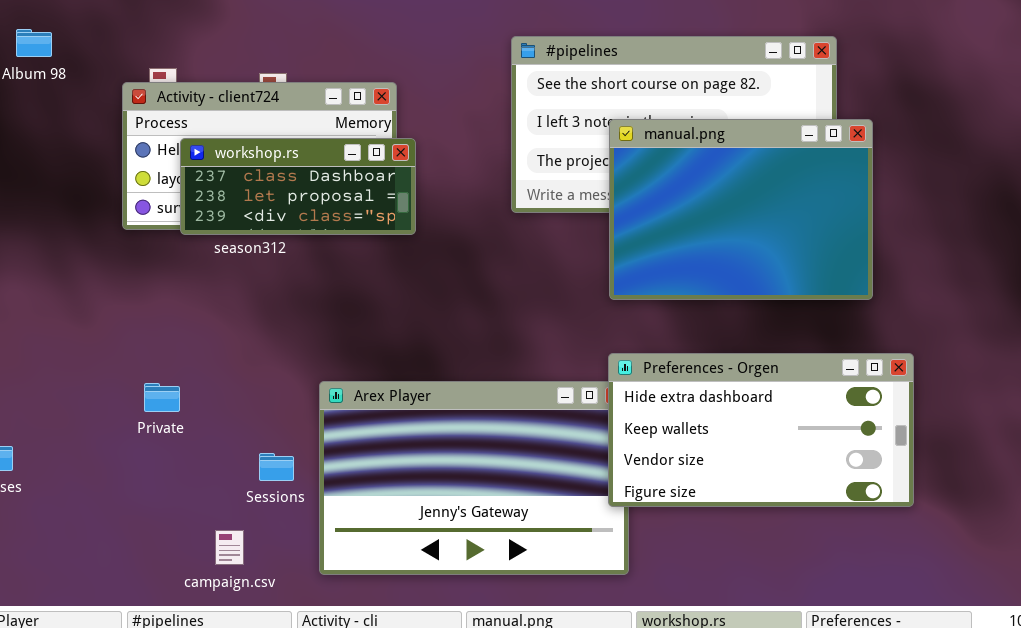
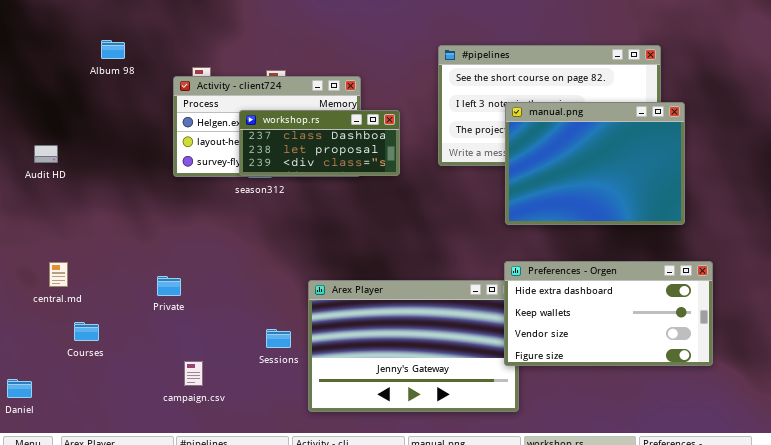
workshop.rs: [180,138,416,235] -> [239,110,400,176], moved
Private: [144,383,180,412] -> [157,276,181,296], moved
campaign.csv: [215,530,244,565] -> [184,361,203,386], moved

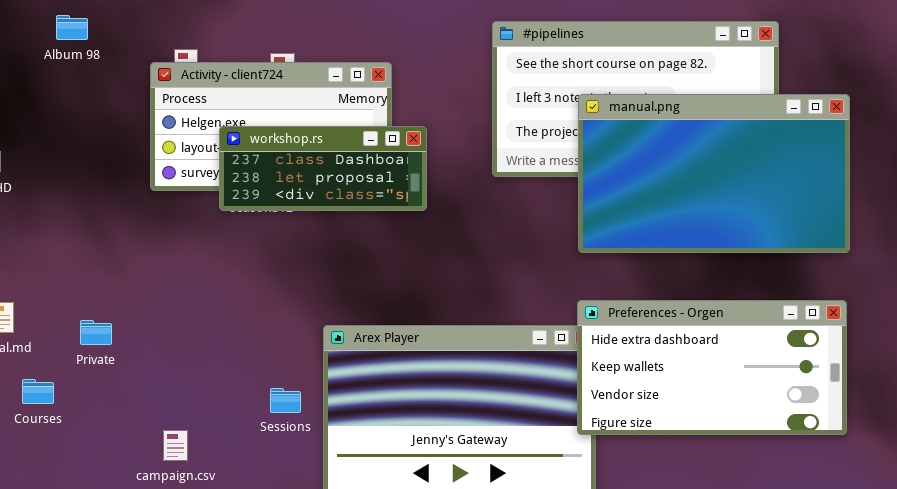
manual.png: [505,102,685,225] -> [578,94,850,253], resized
workshop.rs: [239,110,400,176] -> [219,126,427,211], moved
Private: [157,276,181,296] -> [80,320,112,345], moved

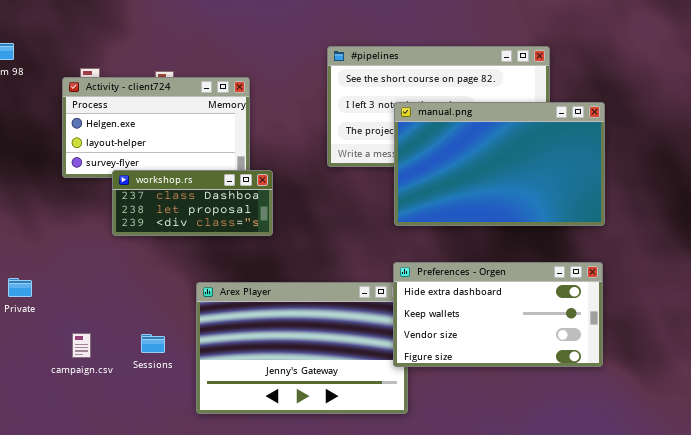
workshop.rs: [219,126,427,211] -> [112,170,273,236], moved
Sessions: [270,388,301,413] -> [141,334,165,353], moved
campaign.csv: [163,430,188,461] -> [72,333,91,358], moved

